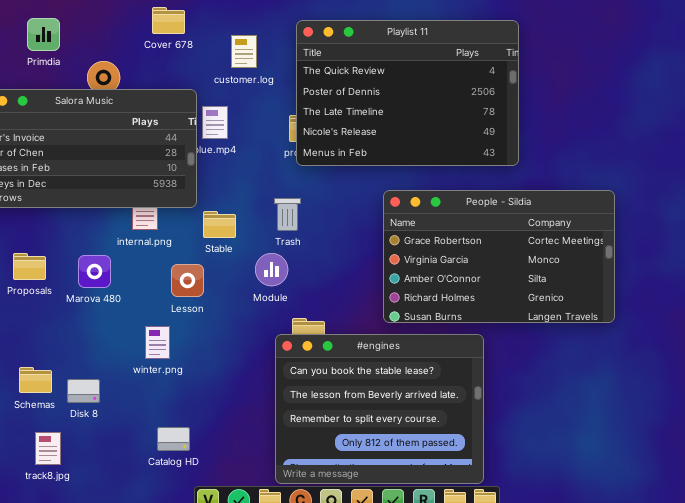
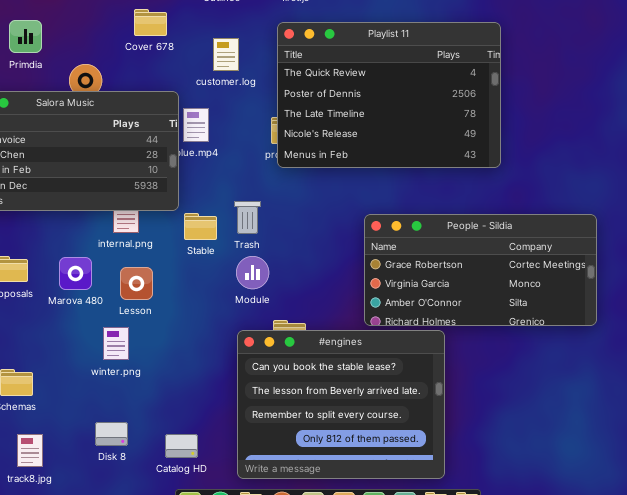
People - Sildia: [383,190,615,323] -> [364,214,597,326], resized
Trash: [274,198,301,231] -> [234,201,261,234], moved
Lesson: [171,264,204,297] -> [120,267,153,300], moved
winter.png: [145,326,170,359] -> [103,327,129,360], moved
#engines: [275,334,484,484] -> [237,330,445,479], moved
Disk 8: [67,379,100,403] -> [95,422,128,446], moved
Catalog HD: [157,427,190,451] -> [165,434,198,458], moved

